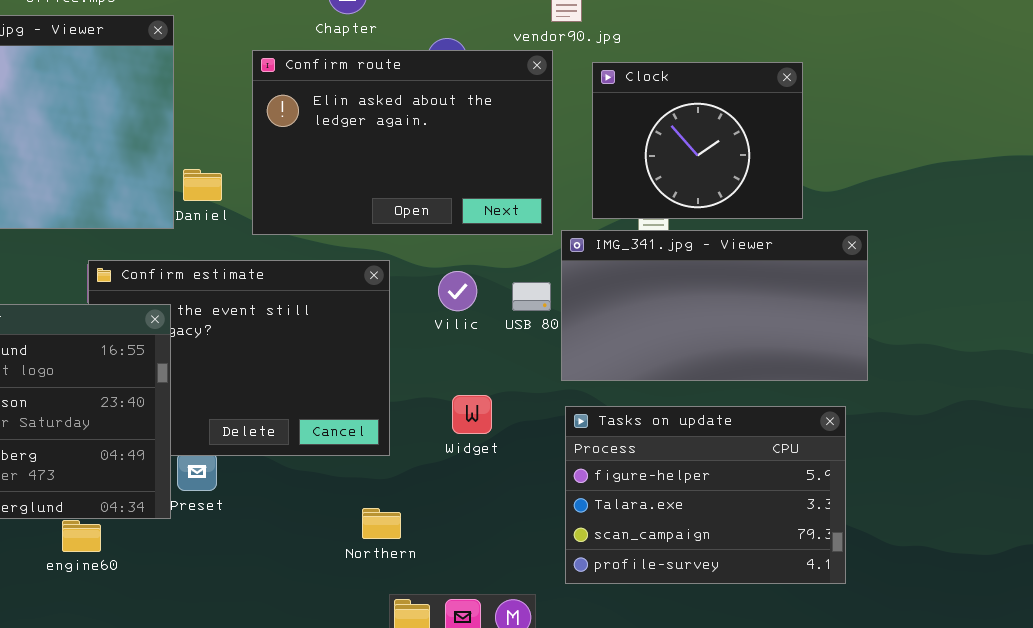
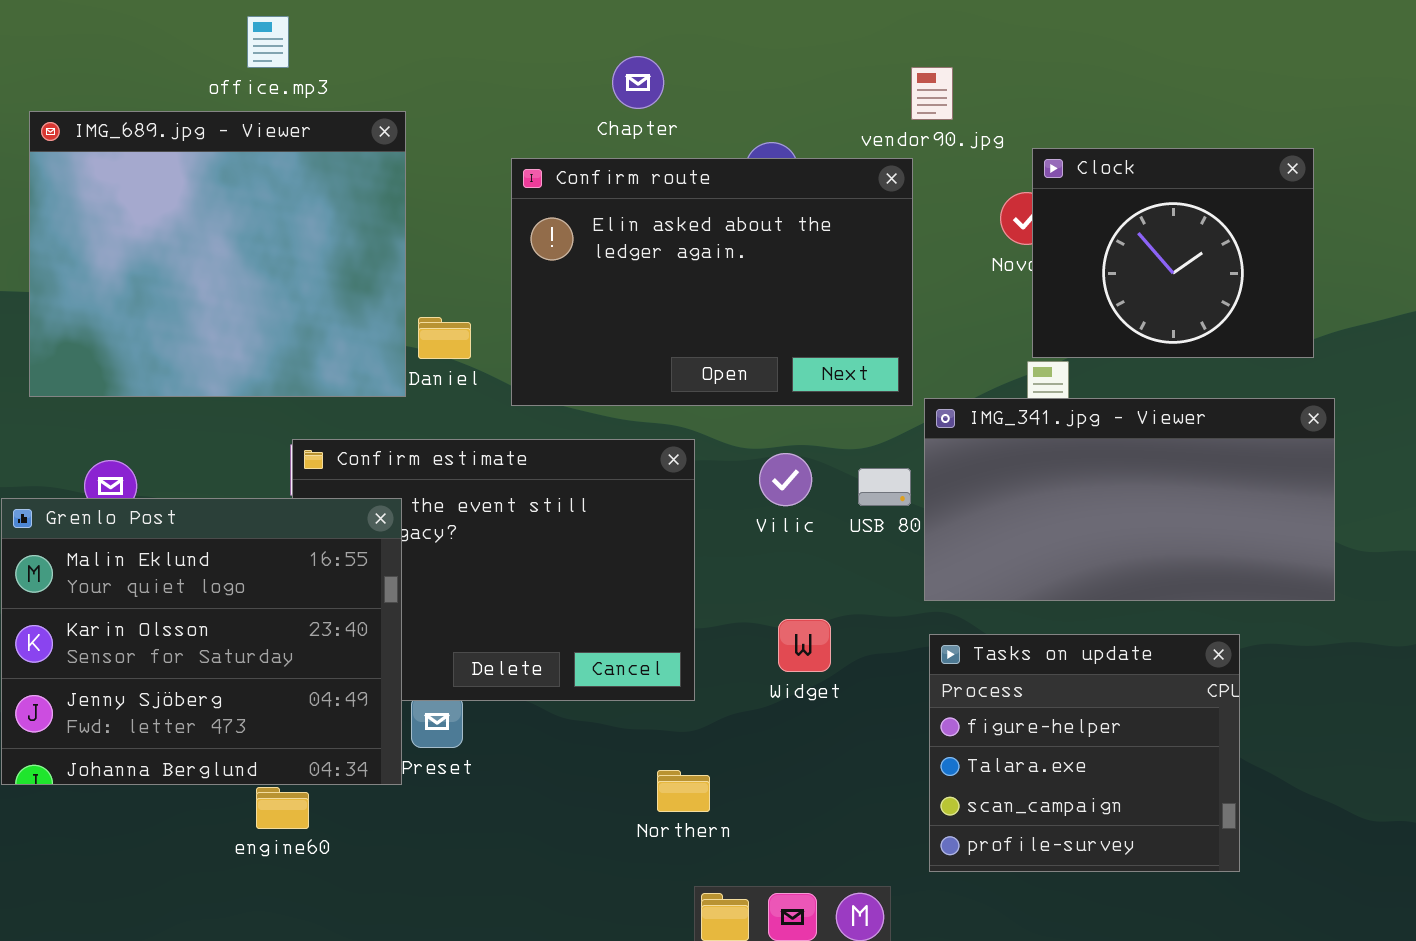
Clock: [592,62,803,219] -> [1032,148,1314,358], moved
Tasks on update: [565,406,846,584] -> [929,634,1240,872], resized

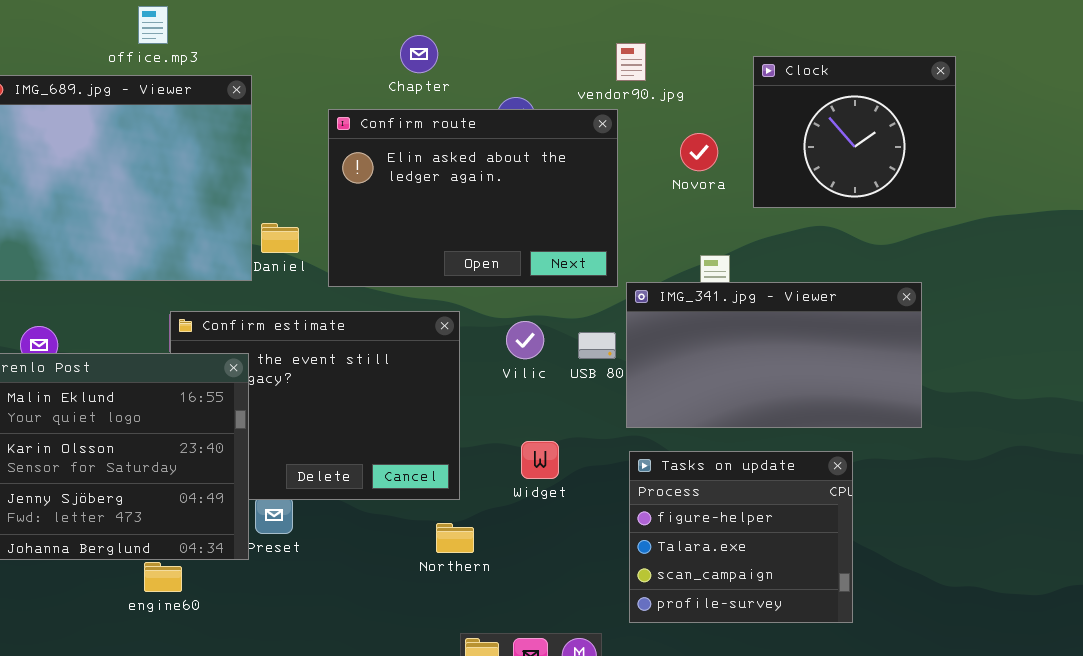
Clock: [1032,148,1314,358] -> [753,56,956,208], moved
Northern: [657,770,710,812] -> [436,523,474,553], moved

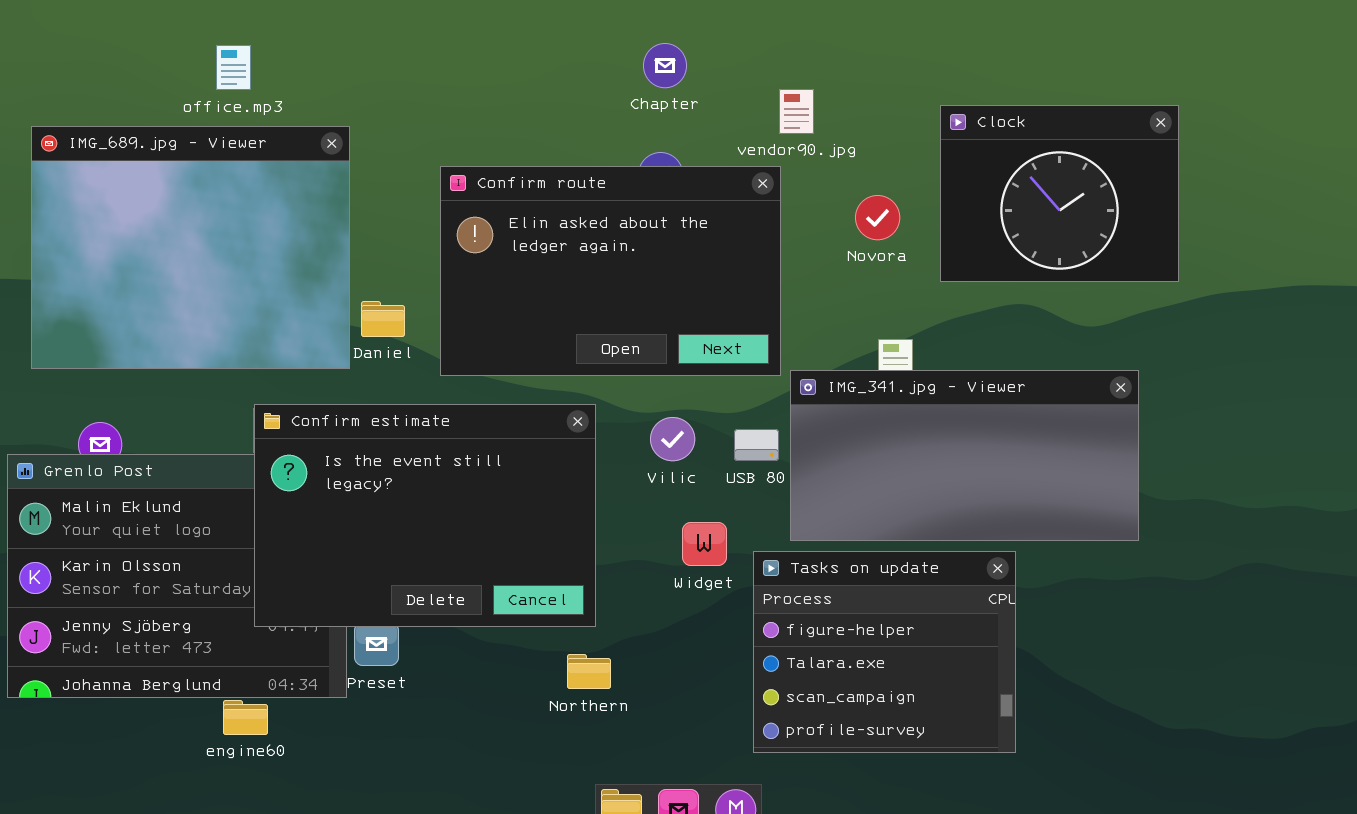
Chapter: [400,35,438,73] -> [643,43,687,88], moved
Confirm estimate: [170,311,460,500] -> [254,404,596,627], raised
Widget: [521,441,559,479] -> [682,522,727,566], moved
Tasks on update: [629,451,853,623] -> [753,551,1016,753], moved

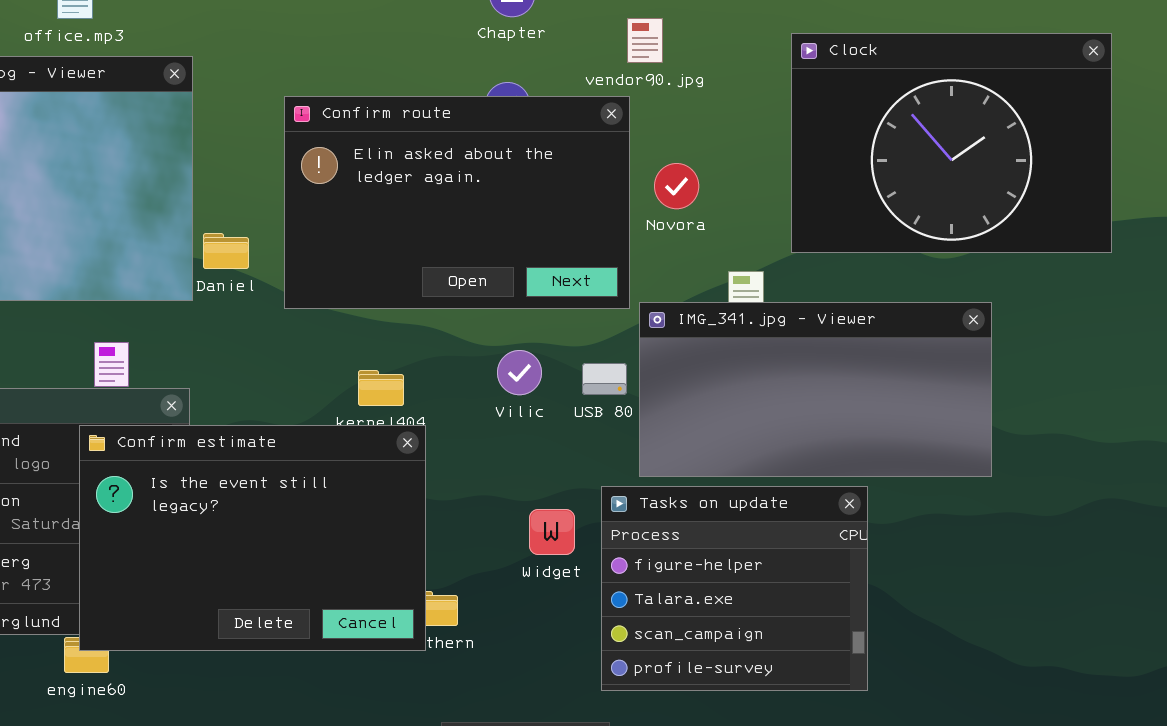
Clock: [940,105,1179,282] -> [791,33,1112,253], resized
Novora: [855,195,900,240] -> [654,163,699,209], moved
Confirm estimate: [254,404,596,627] -> [79,425,426,651], moved
Widget: [682,522,727,566] -> [529,509,575,555], moved

